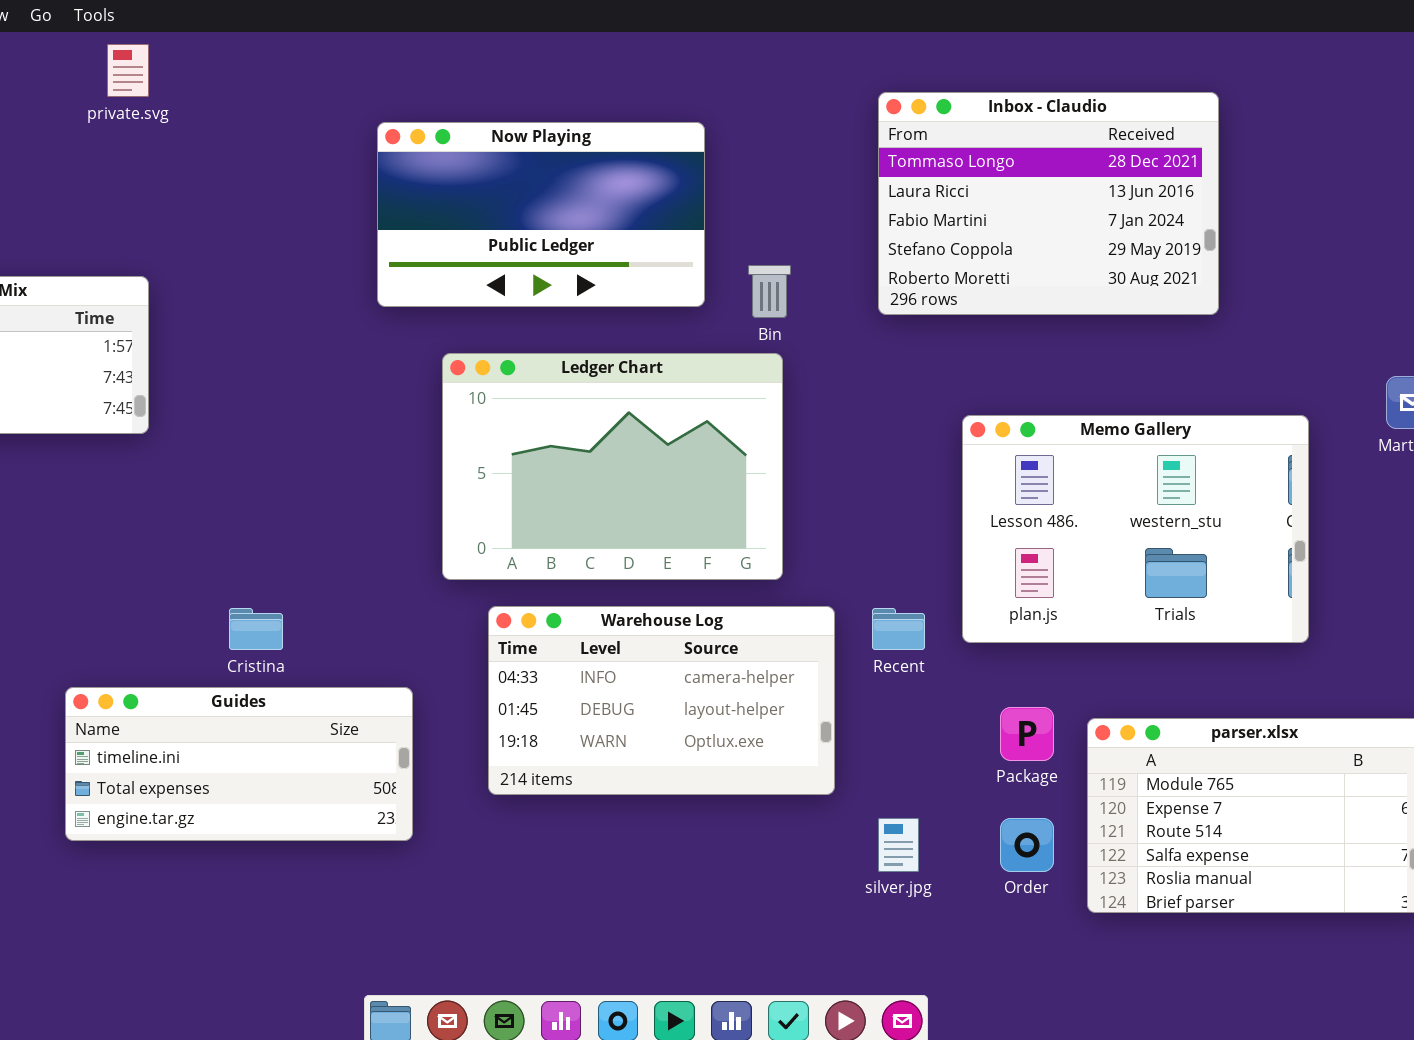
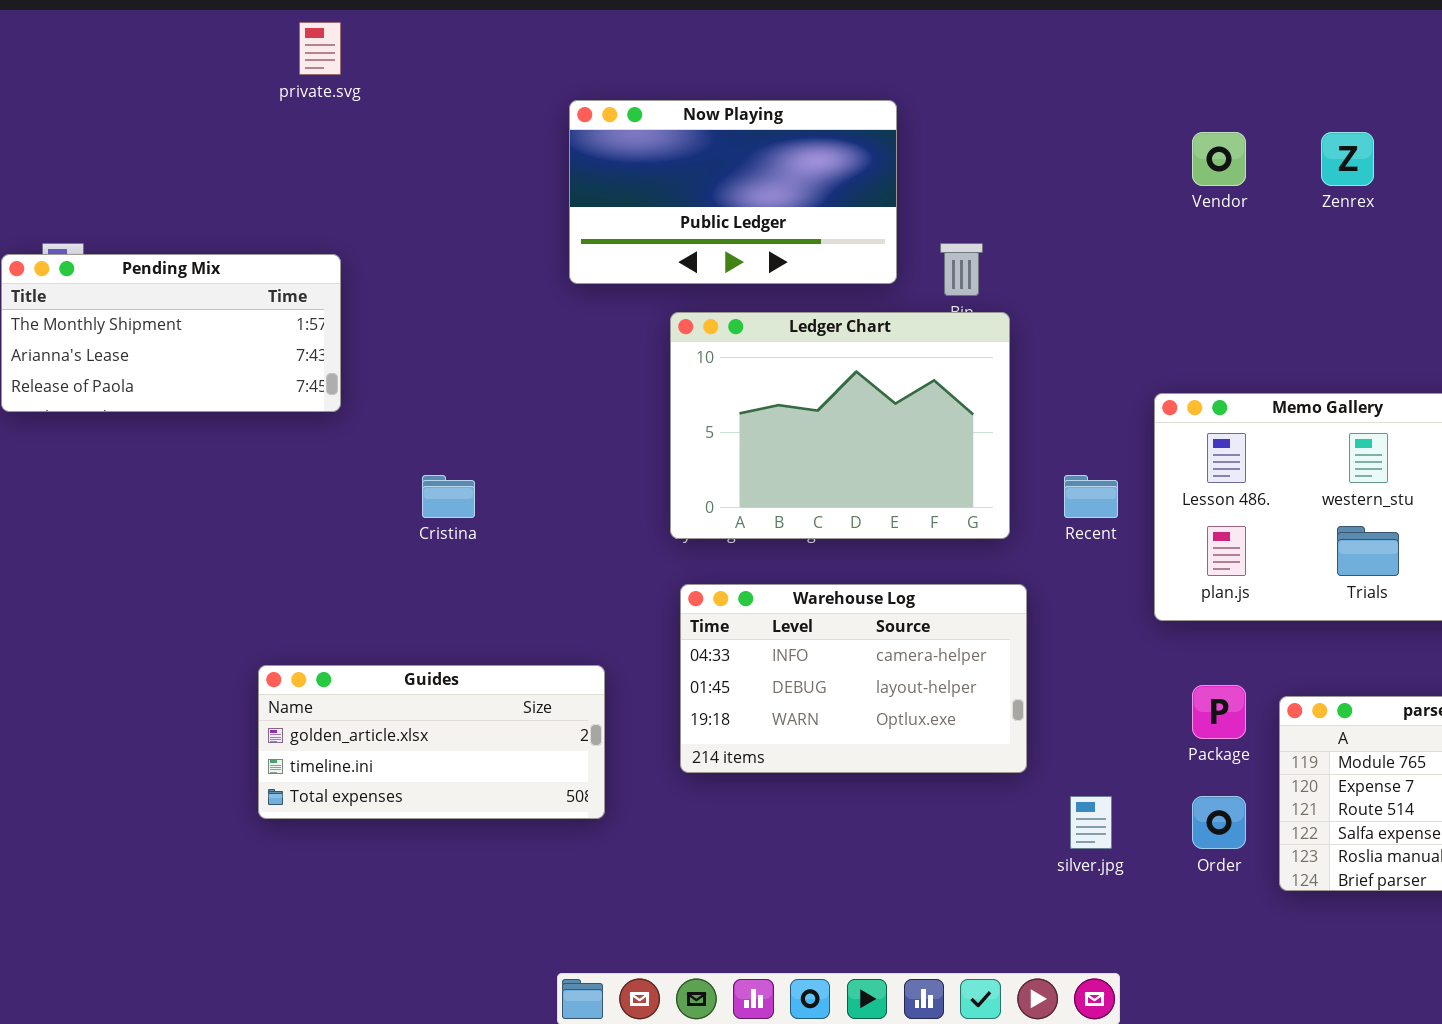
Inbox - Claudio: [878,92,1219,315] -> none, closed
Ledger Chart: [442,353,783,580] -> [670,312,1010,539], moved
Cristina: [229,608,283,650] -> [422,475,475,518], moved
Recent: [872,608,925,650] -> [1064,475,1118,518], moved
Guides: [65,687,413,841] -> [258,665,605,819], scrolled up 1 row

